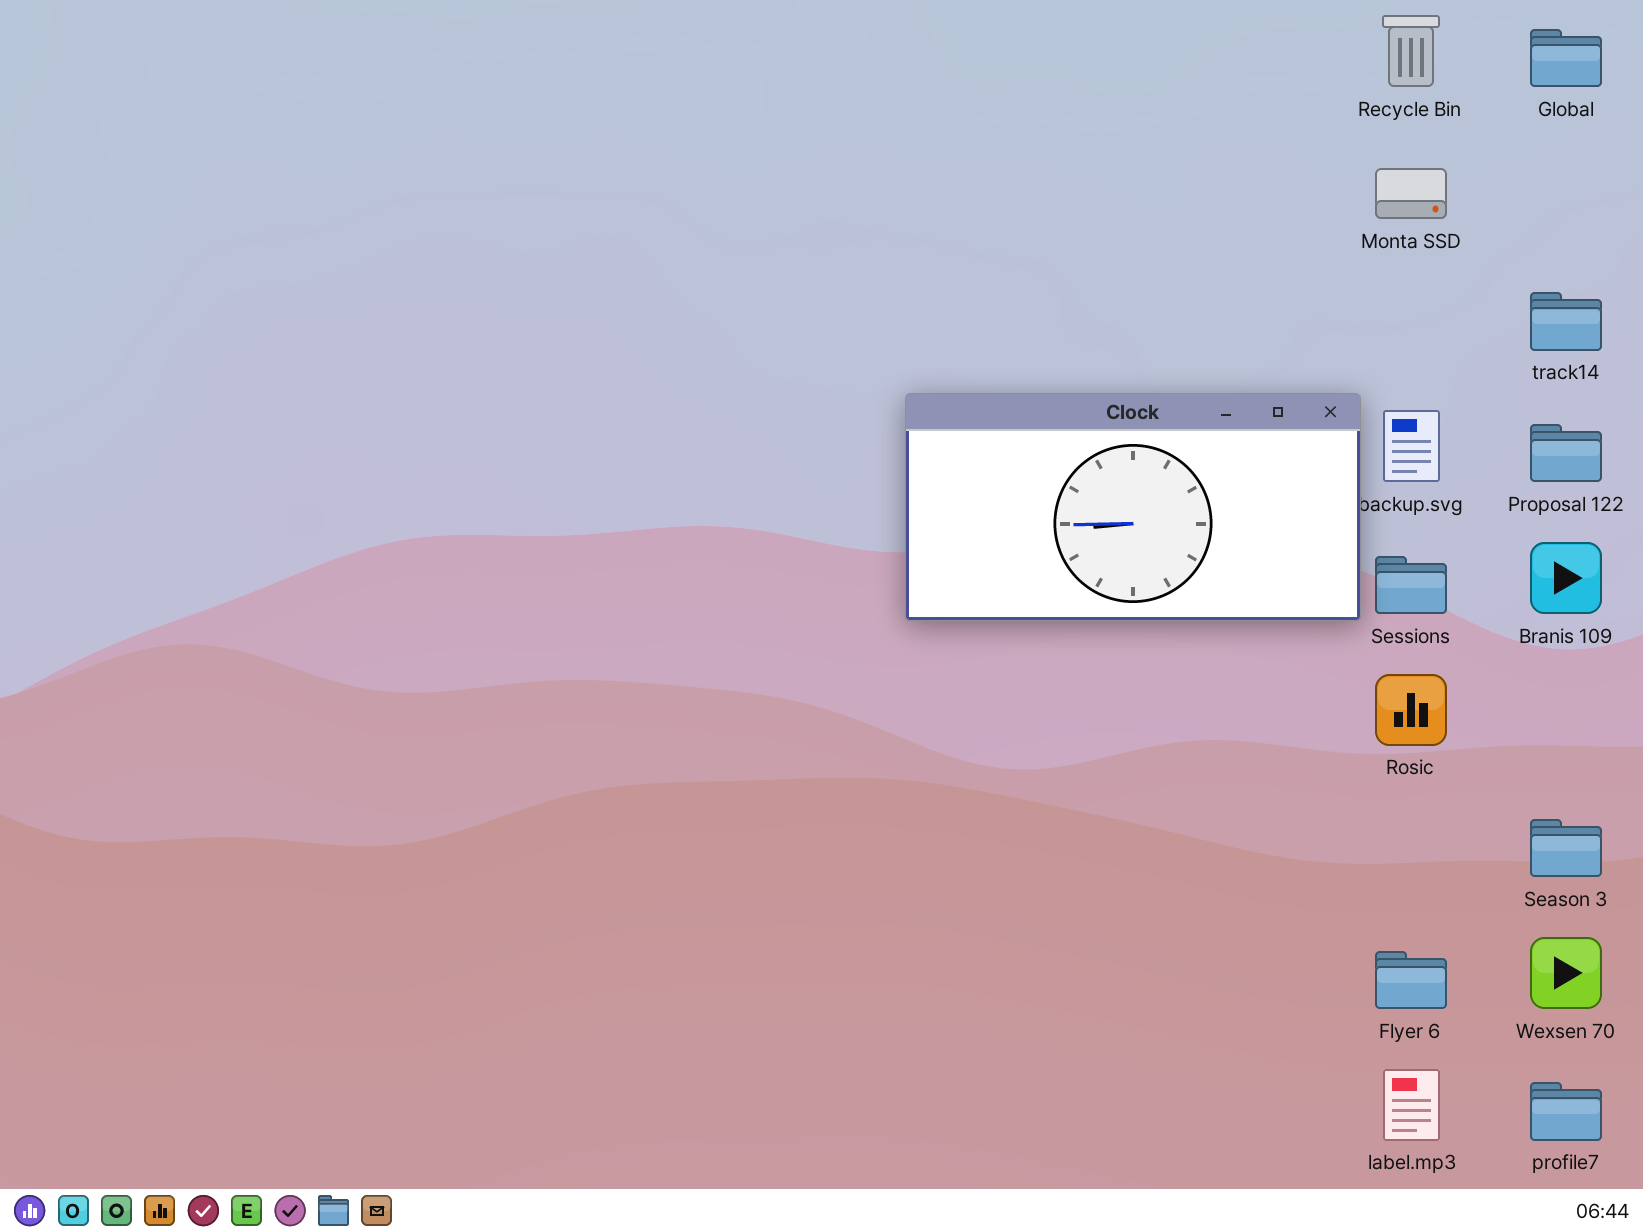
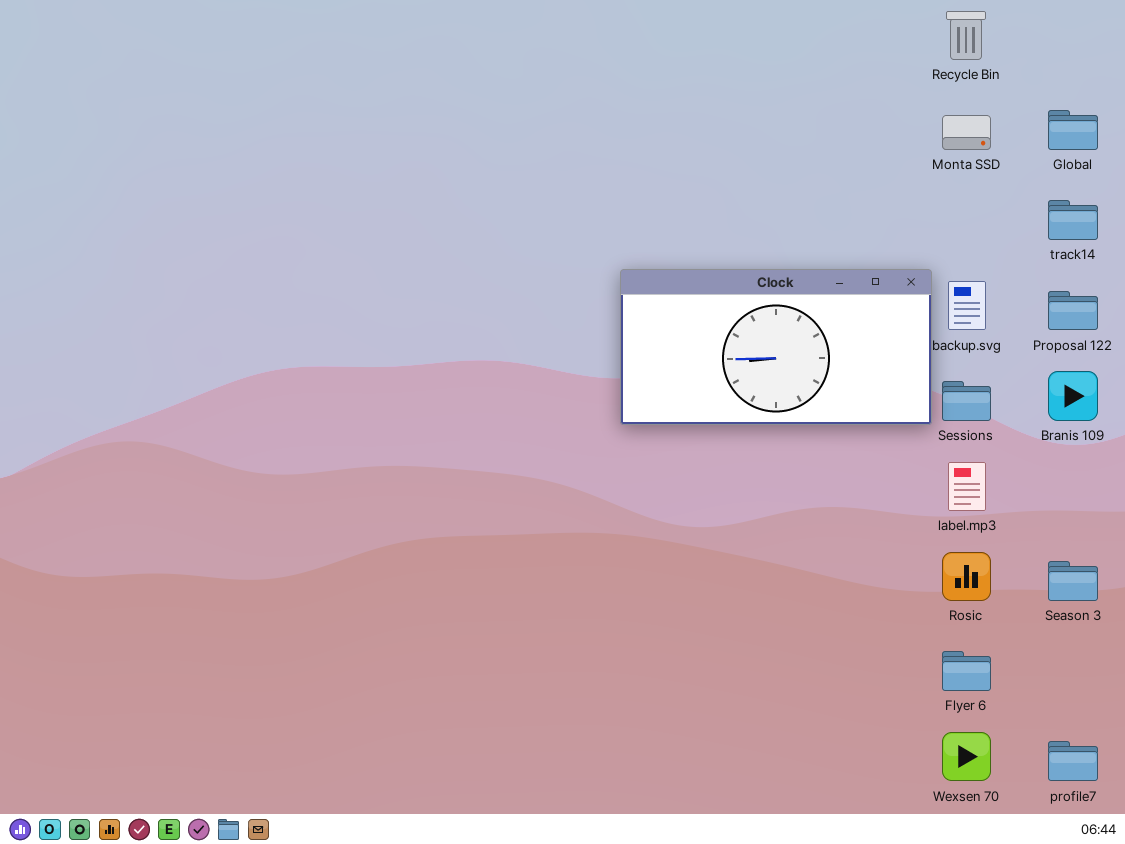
Global: [1530,29,1602,87] -> [1048,110,1098,150], moved
Rosic: [1375,674,1447,746] -> [942,552,991,601], moved
Wexsen 70: [1530,937,1602,1009] -> [942,732,991,781], moved
label.mp3: [1383,1069,1440,1141] -> [948,462,986,511], moved

